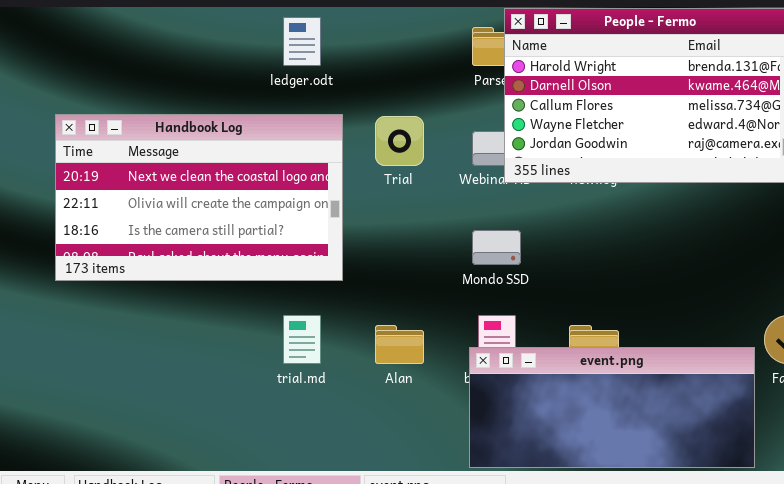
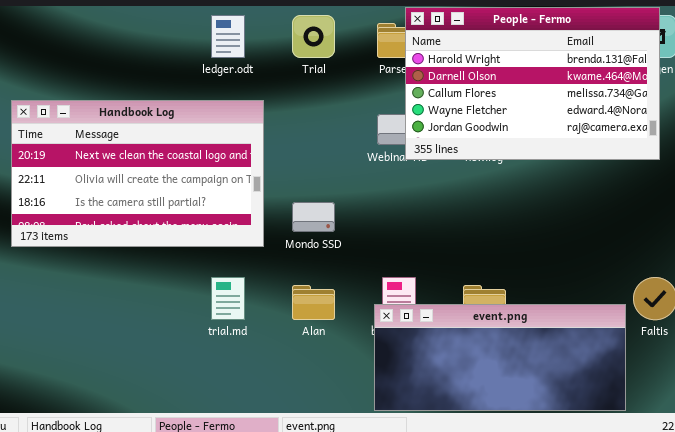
Trial: [375,116,424,166] -> [292,15,335,58], moved
Mondo SSD: [472,230,521,265] -> [292,202,335,232], moved

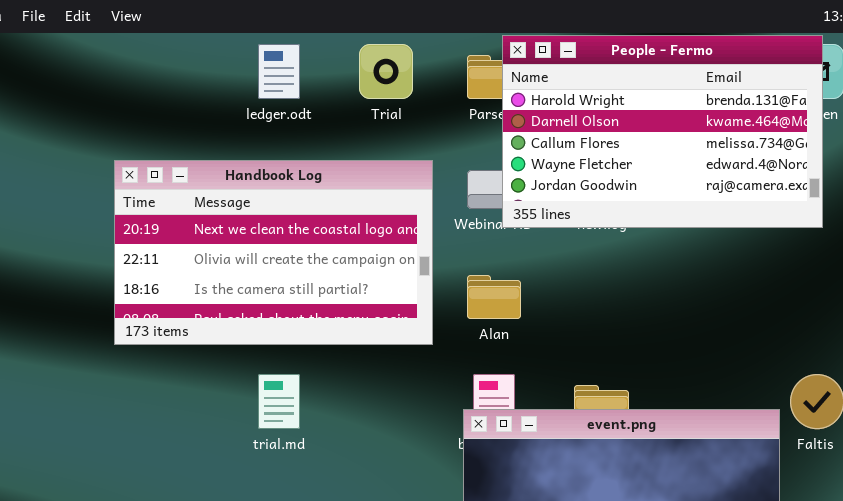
Handbook Log: [11,100,264,247] -> [114,160,433,345], moved
Alan: [292,285,335,320] -> [467,275,521,319], moved

